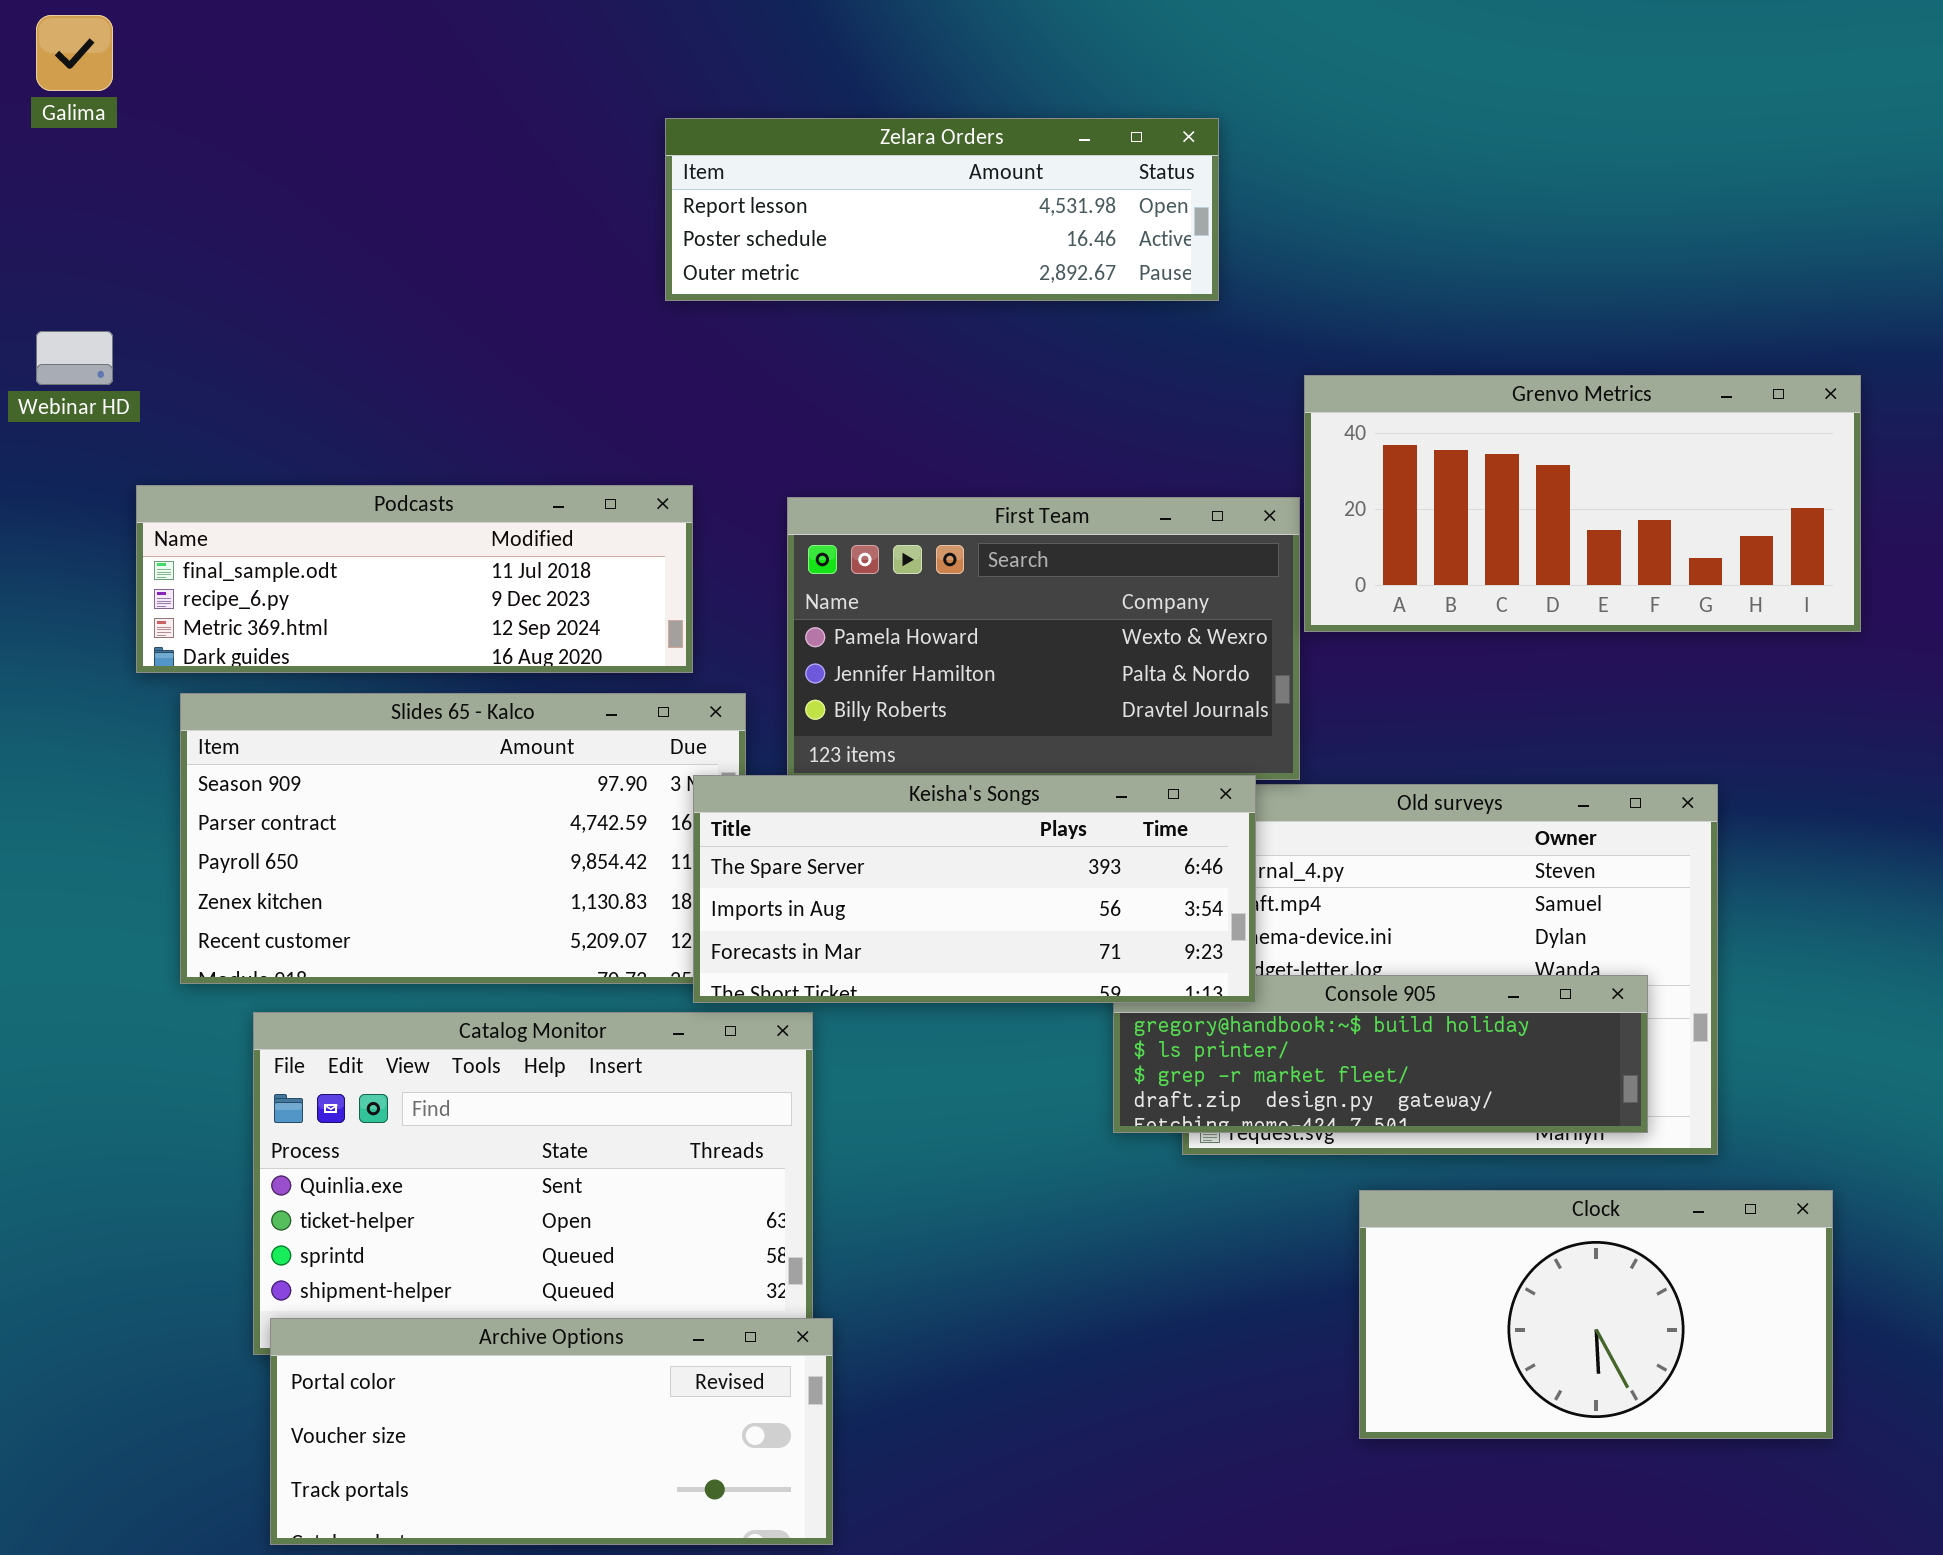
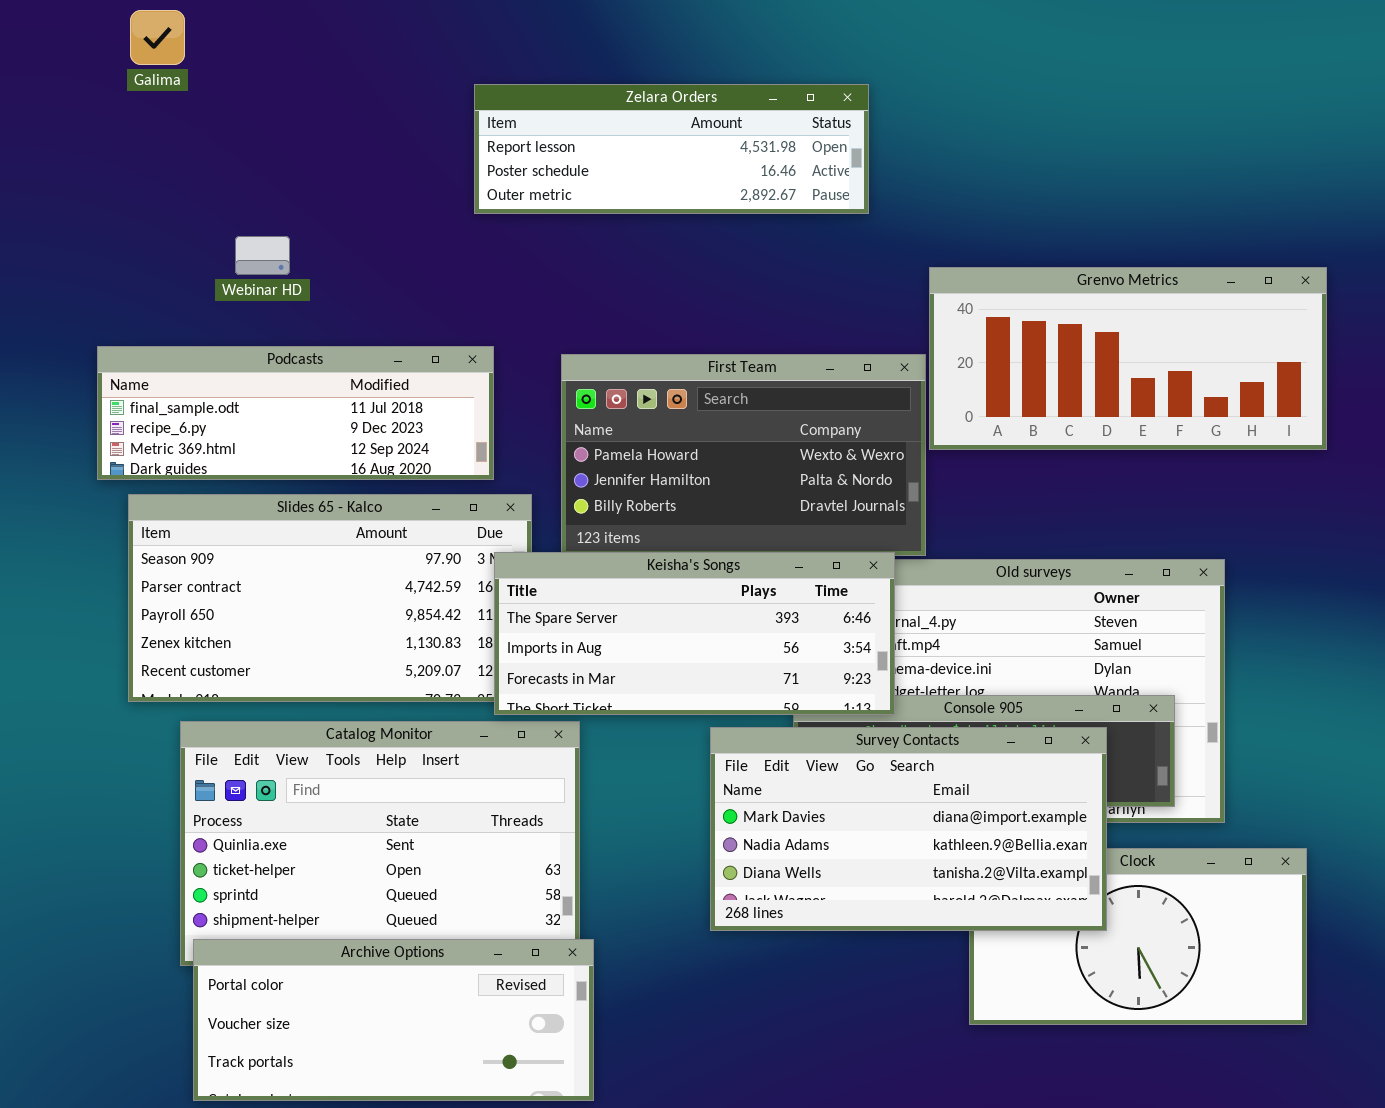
Galima: [36,15,113,91] -> [130,10,185,65], moved
Webinar HD: [36,331,113,385] -> [235,236,290,275], moved
Survey Contacts: none -> [710,727,1107,931], opened

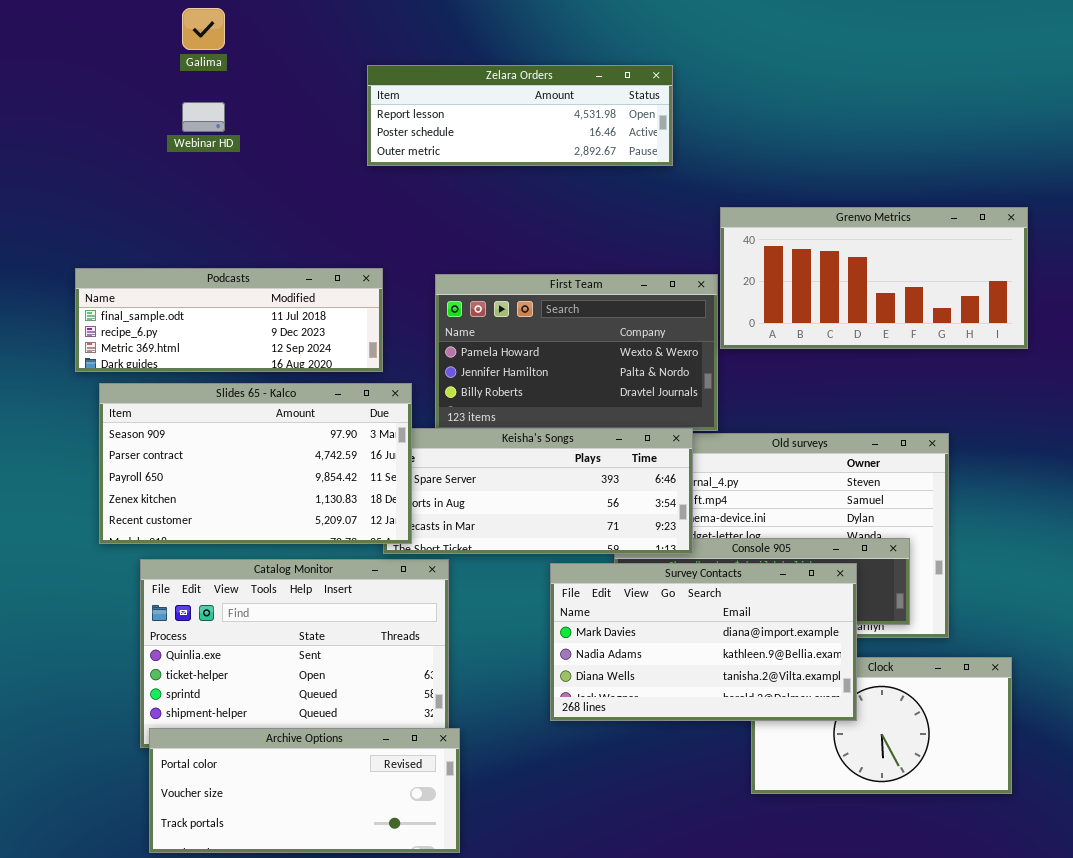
Galima: [130,10,185,65] -> [182,8,225,50], moved
Webinar HD: [235,236,290,275] -> [182,102,225,132], moved
Slides 65 - Kalco: [128,494,532,702] -> [99,383,412,544], raised

